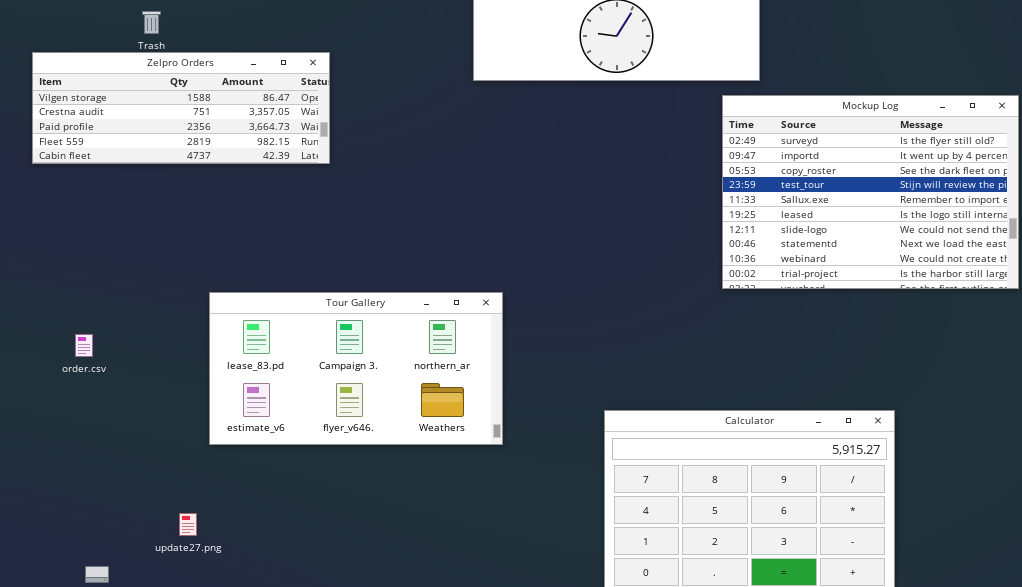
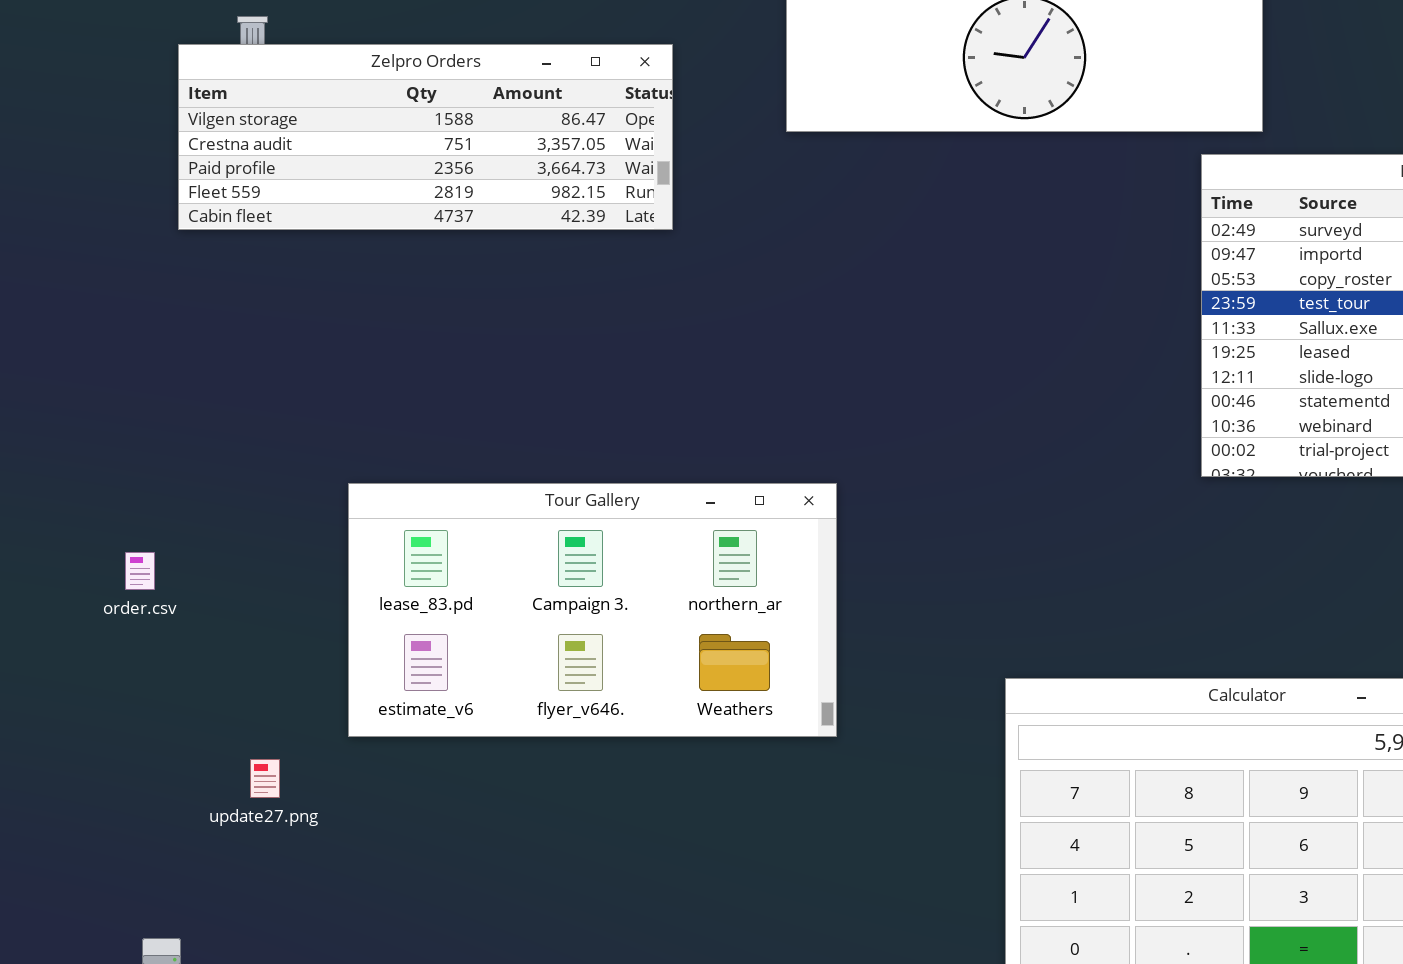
Zelpro Orders: [32,52,330,164] -> [178,44,673,230], moved
update27.png: [179,513,197,536] -> [250,759,280,798], moved

